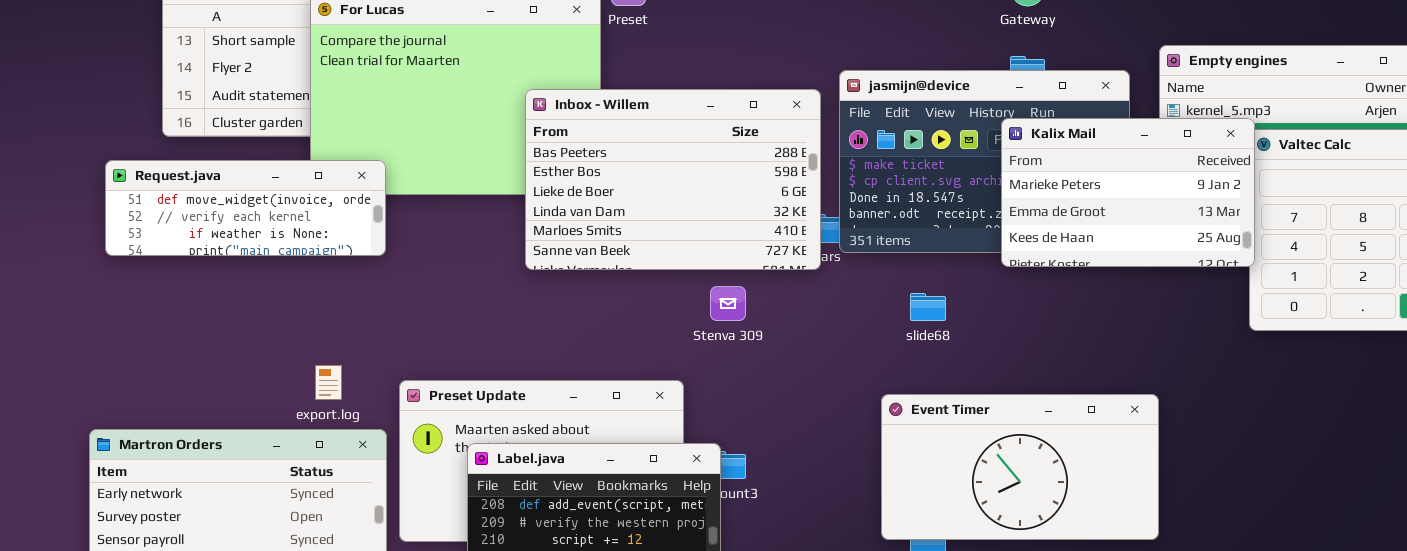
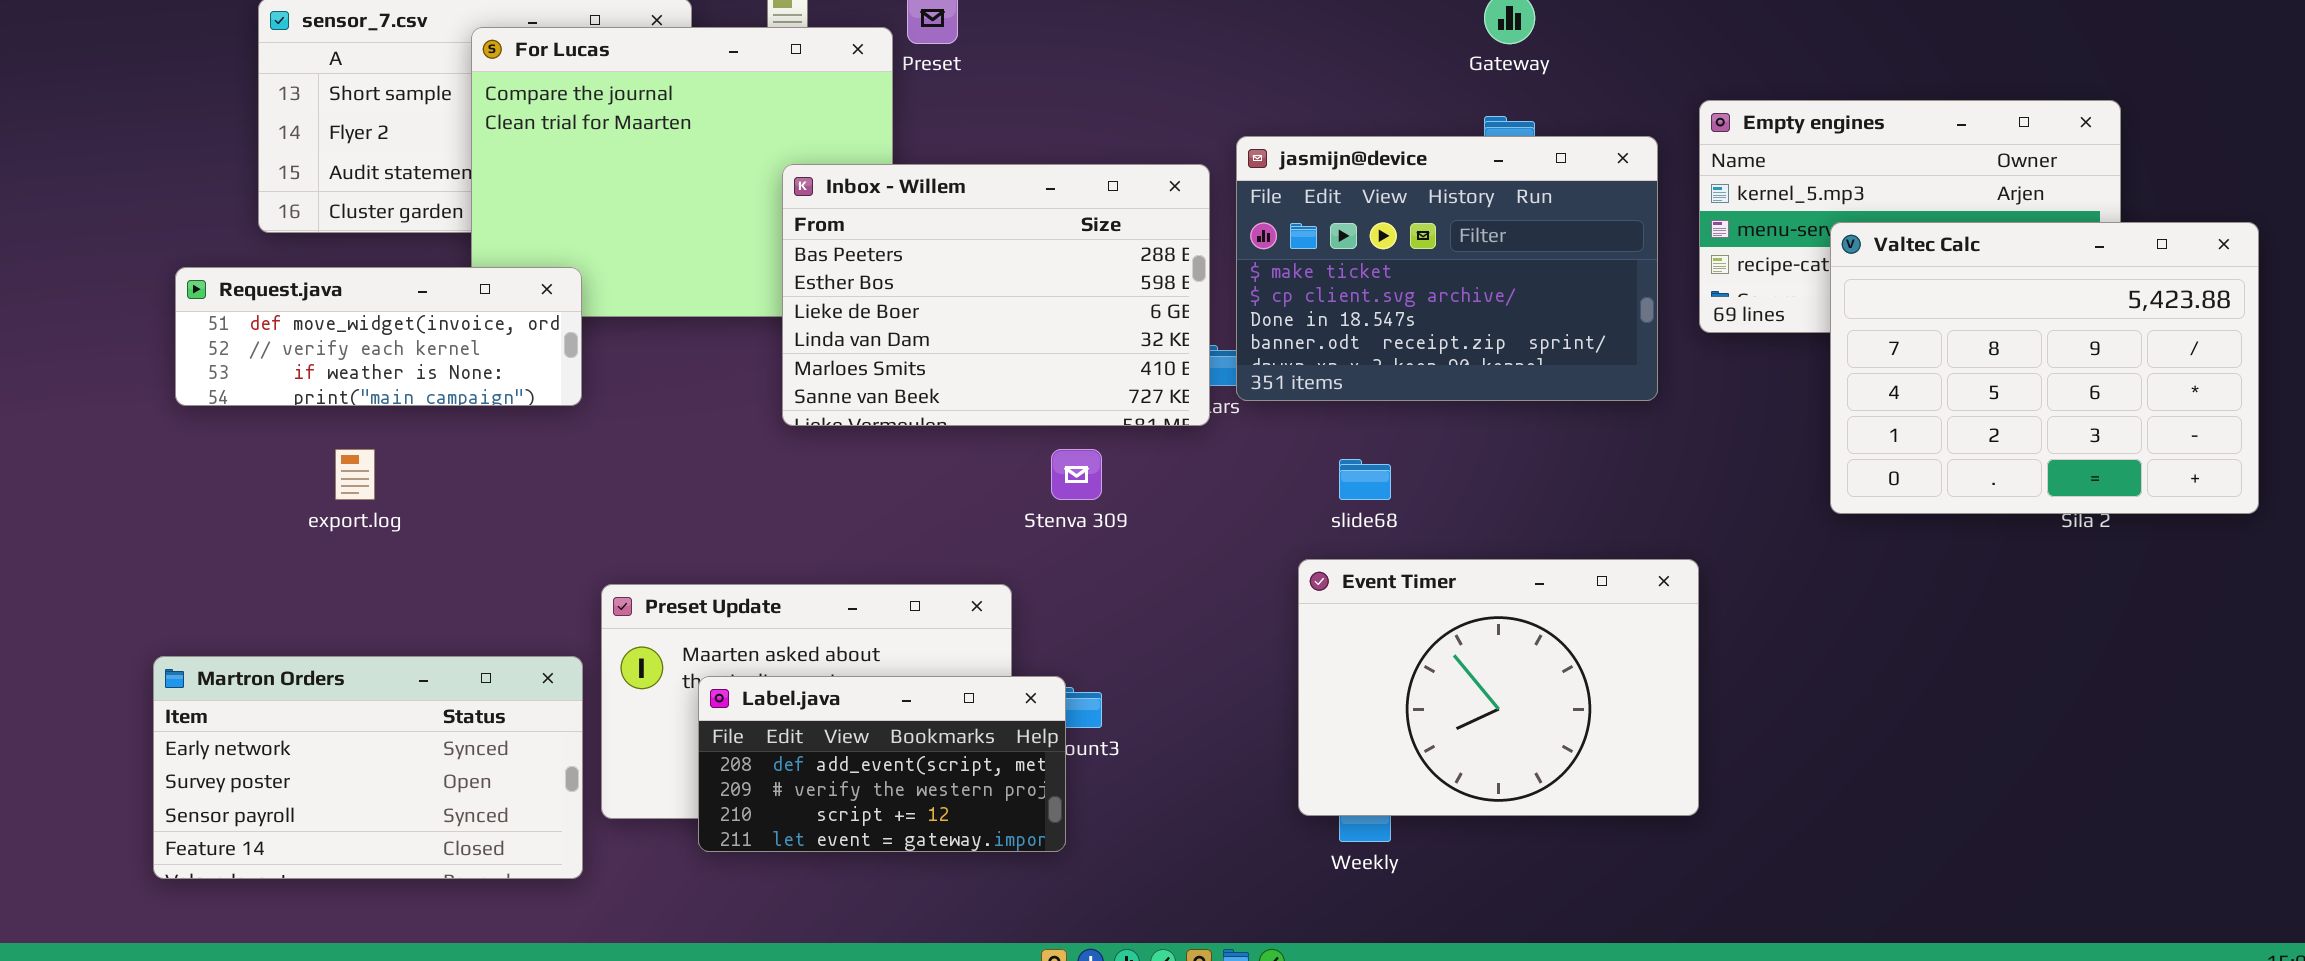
Kalix Mail: [1001,118,1255,267] -> none, closed
export.log: [315,365,342,400] -> [335,449,375,500], moved
Event Timer: [881,394,1159,540] -> [1298,559,1699,816], resized

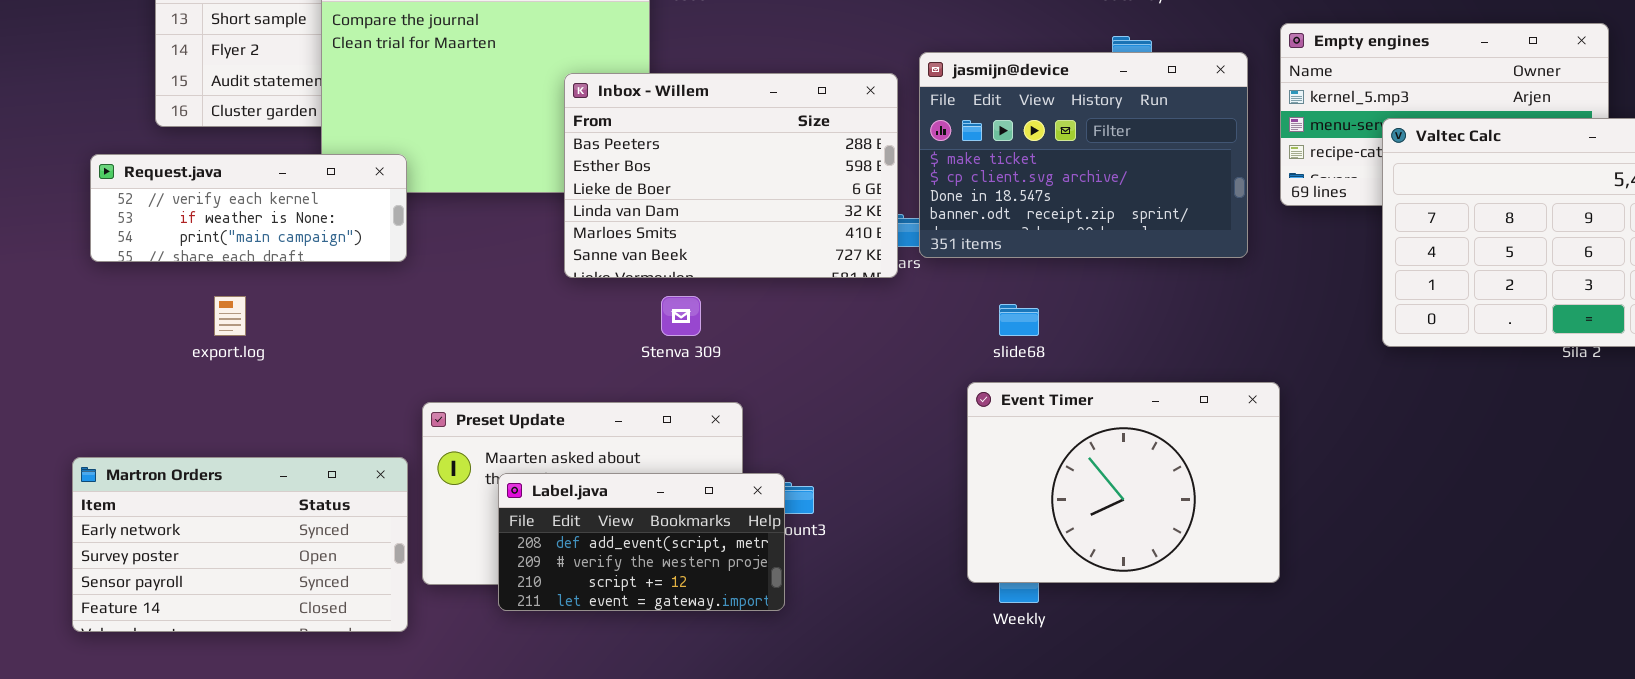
Request.java: [175,267,582,406] -> [90,154,407,262], scrolled down 1 row
Stenva 309: [1051,449,1102,500] -> [661,296,701,336], moved

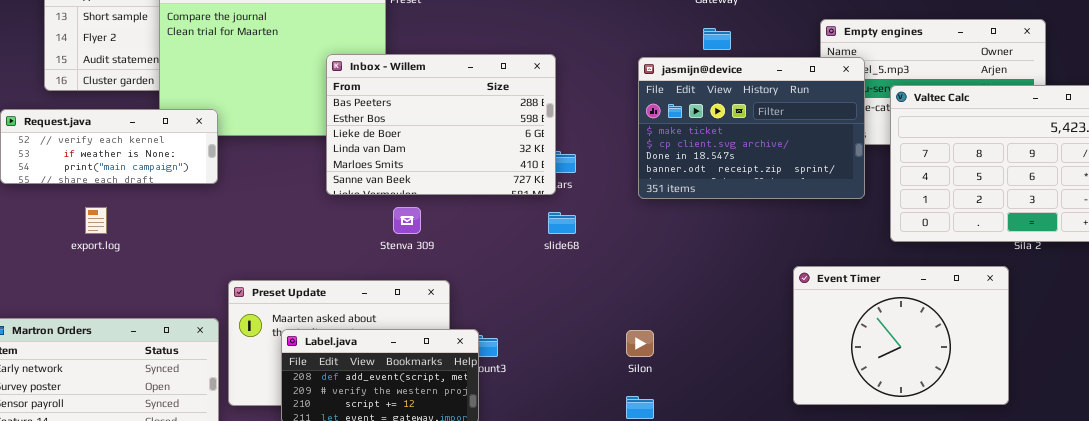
jasmijn@device: [919,52,1248,258] -> [638,57,865,199], moved
slide68: [999,304,1039,336] -> [548,212,576,234], moved
Event Timer: [967,382,1280,583] -> [793,266,1009,405], moved

